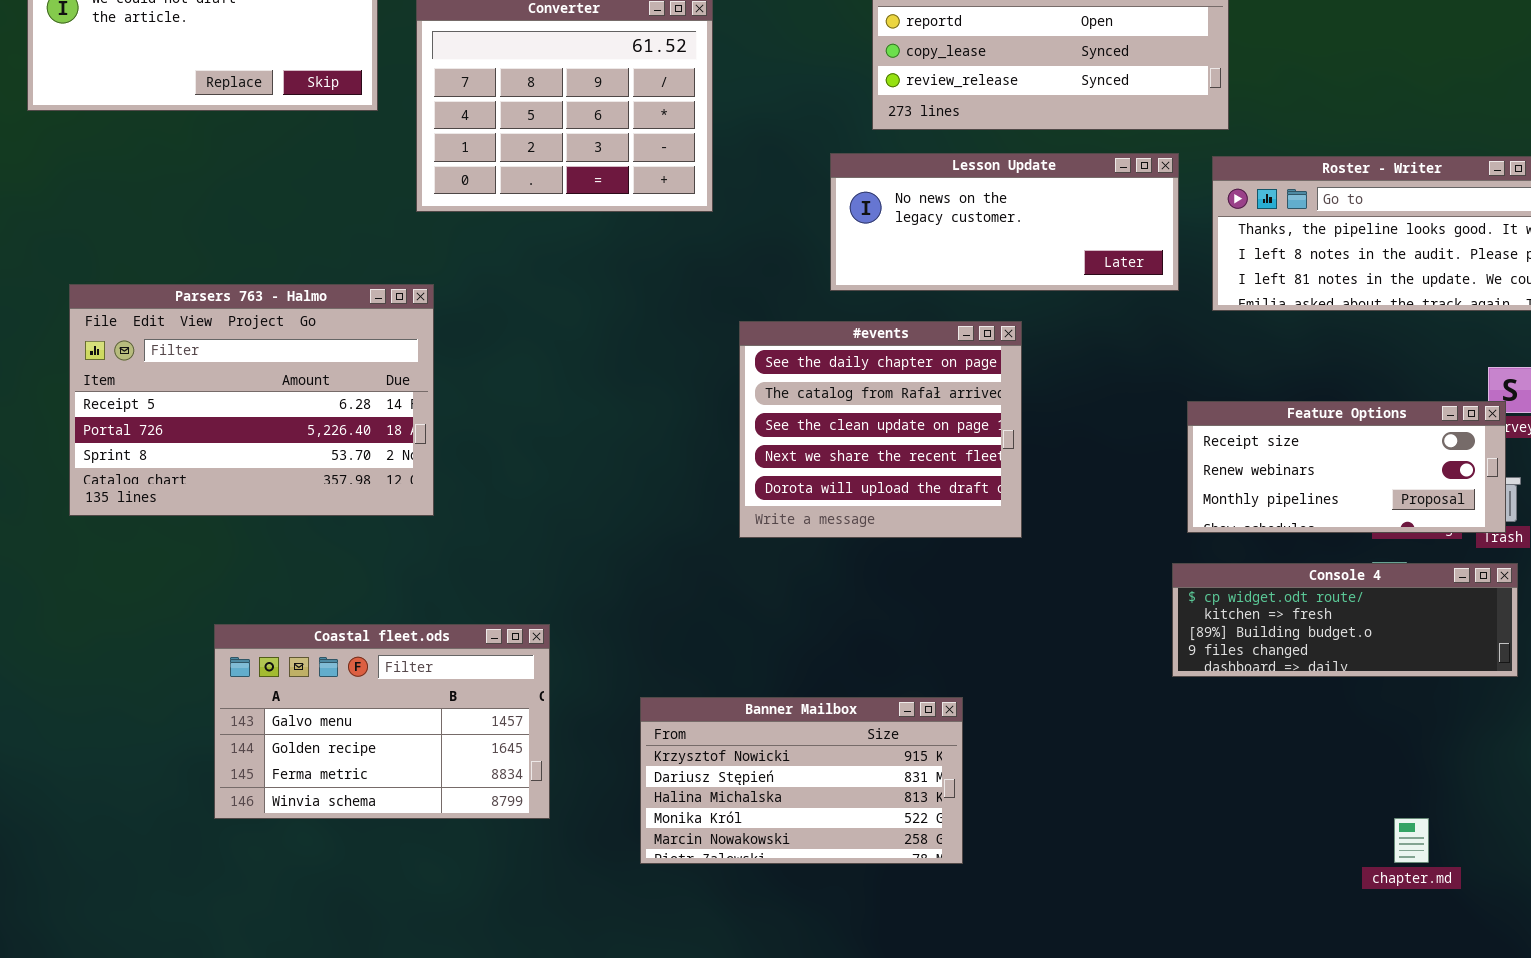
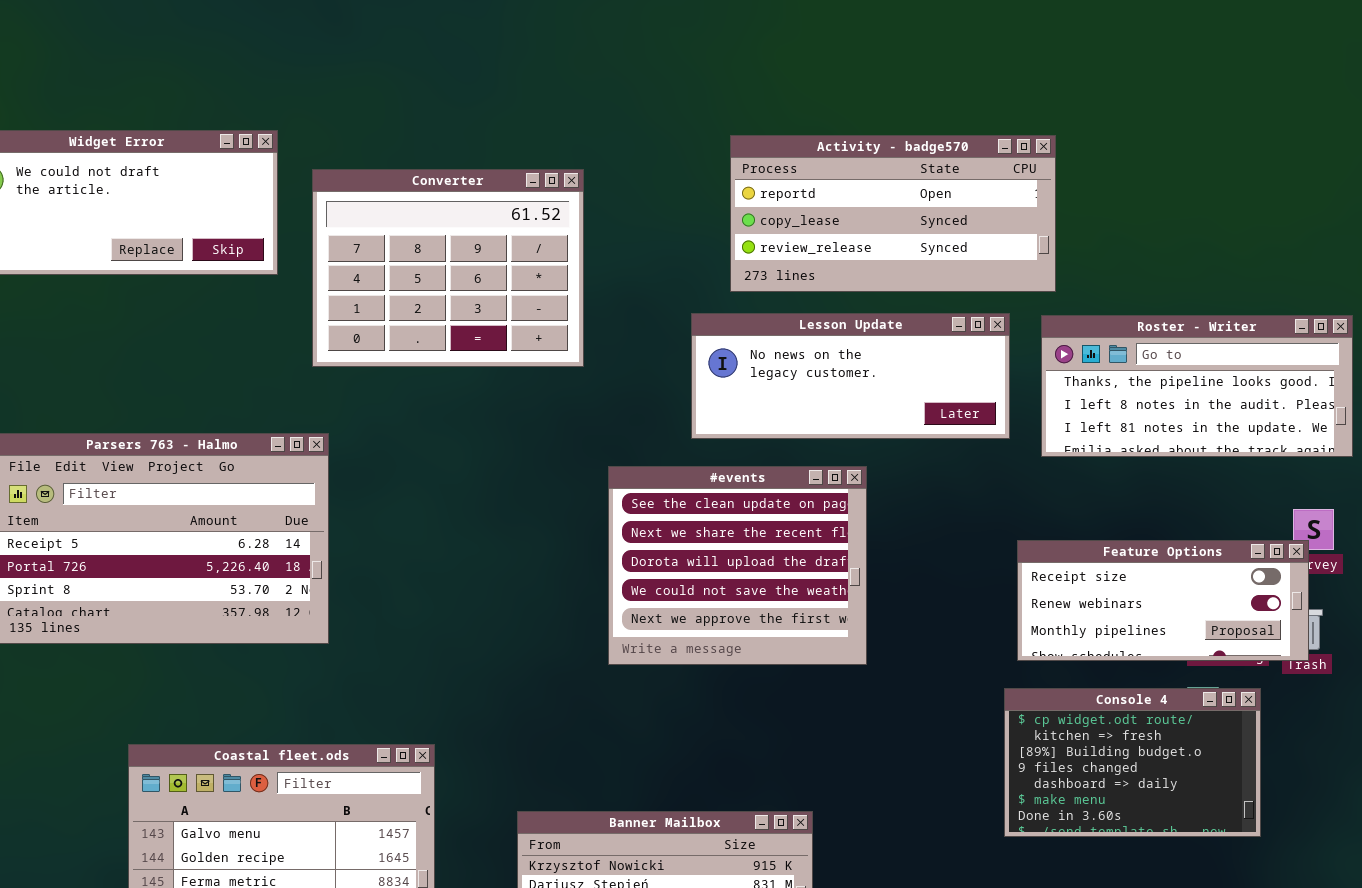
#events: [739,321,1022,538] -> [608,466,867,665], scrolled down 2 rows
Console 4: [1172,563,1518,677] -> [1004,688,1261,837], resized

